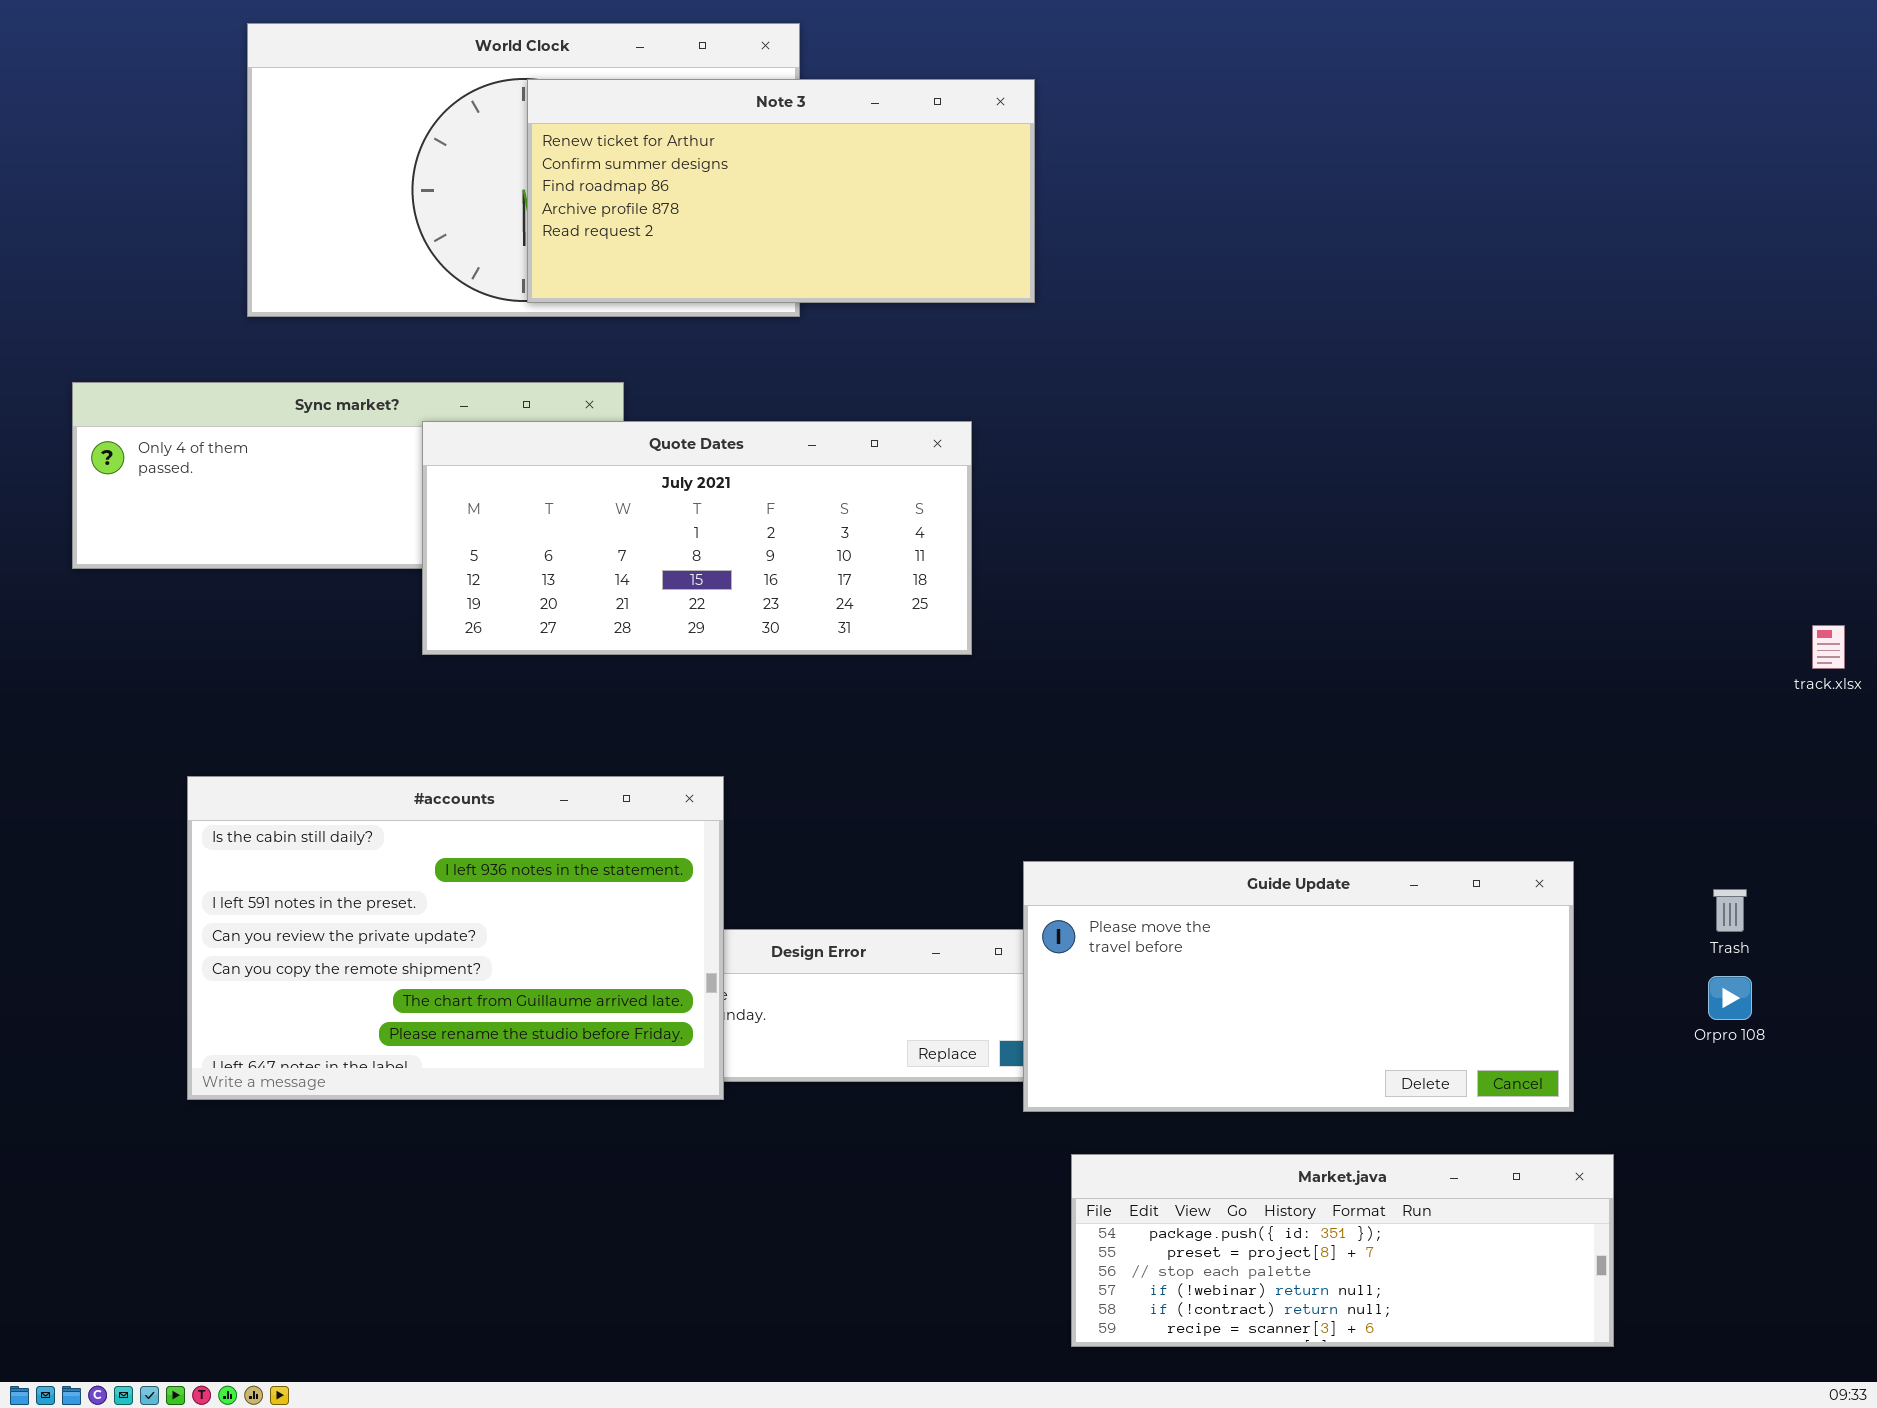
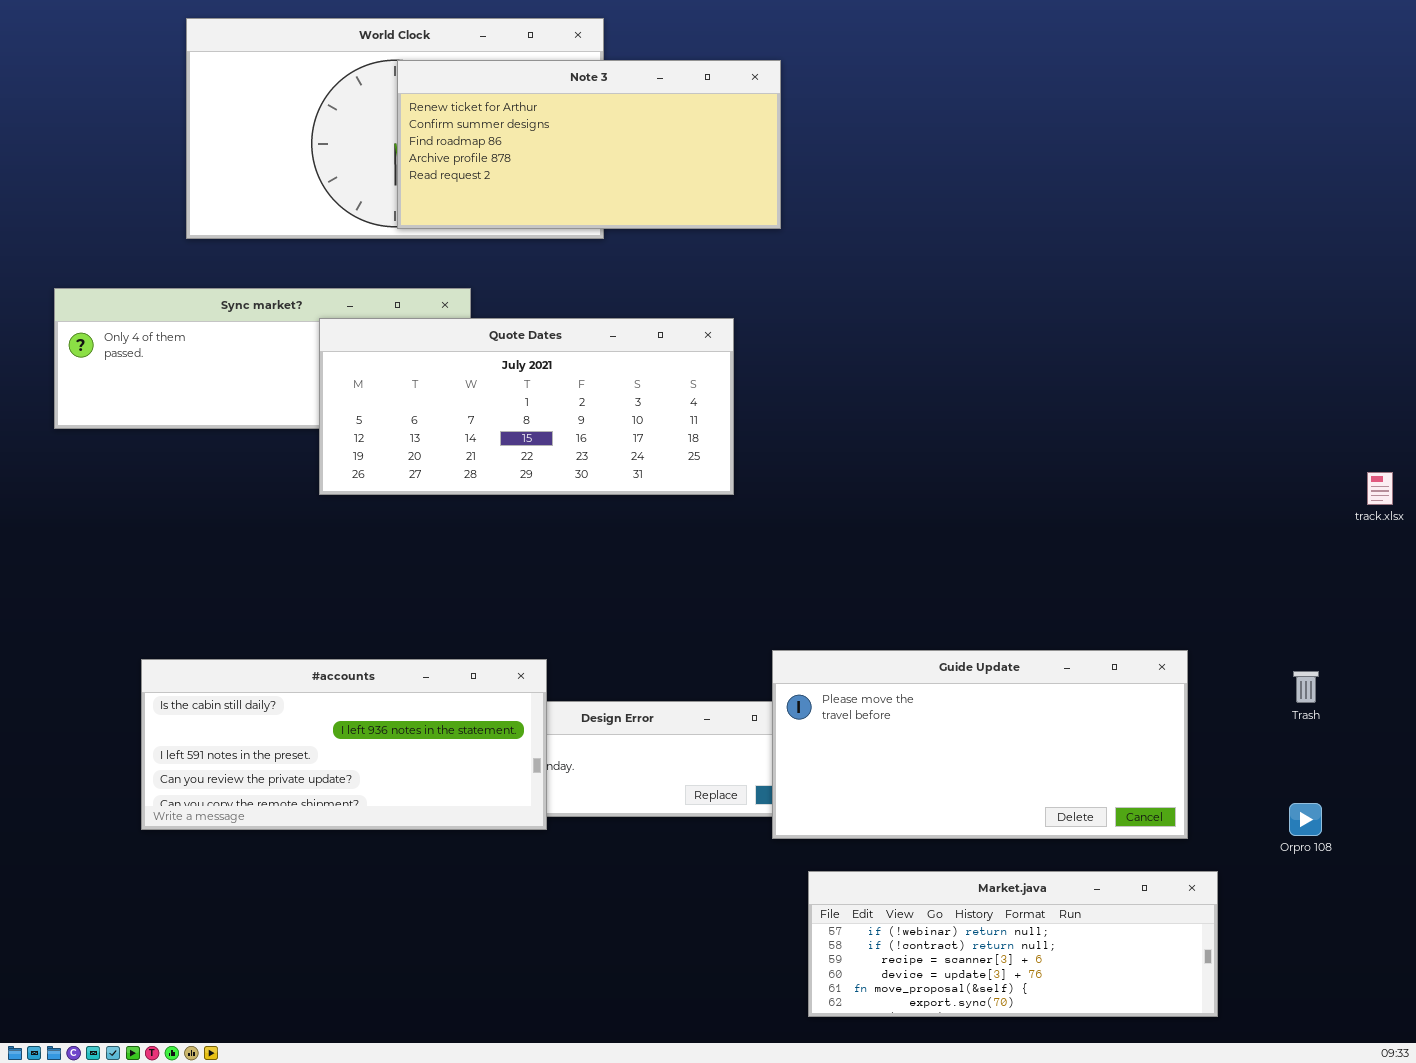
#accounts: [187,776,724,1100] -> [141,659,547,830], resized
Orpro 108: [1708,976,1752,1020] -> [1289,803,1322,836], moved
Market.java: [1071,1154,1614,1347] -> [808,871,1218,1017], scrolled down 3 rows

